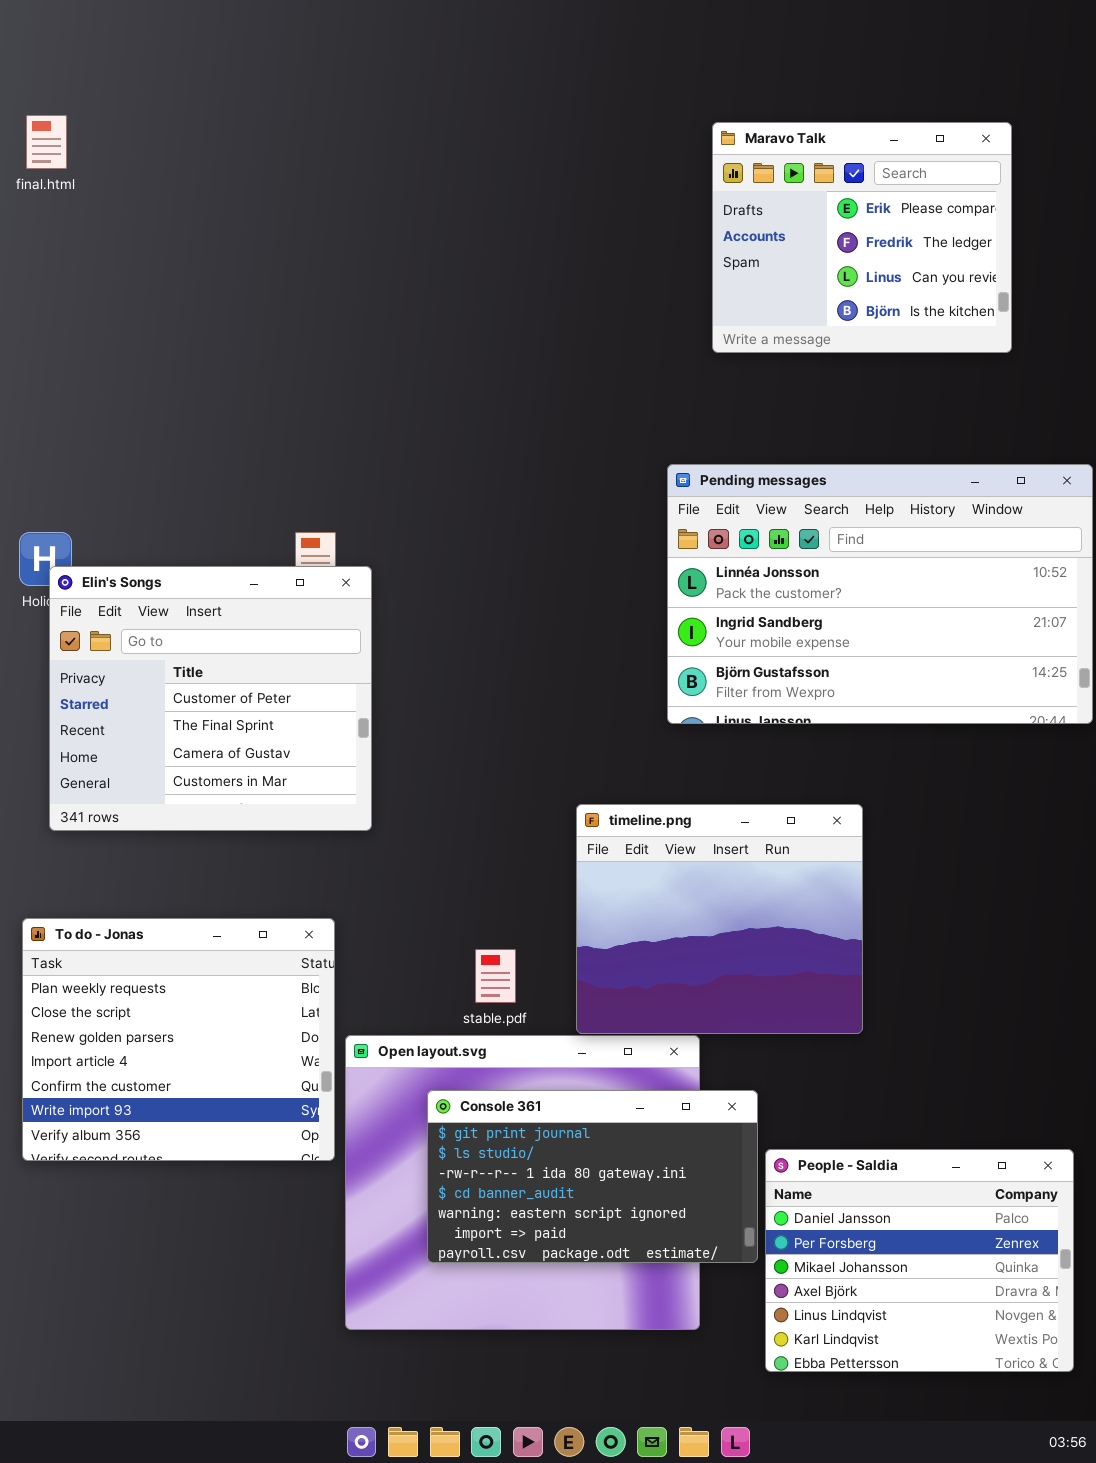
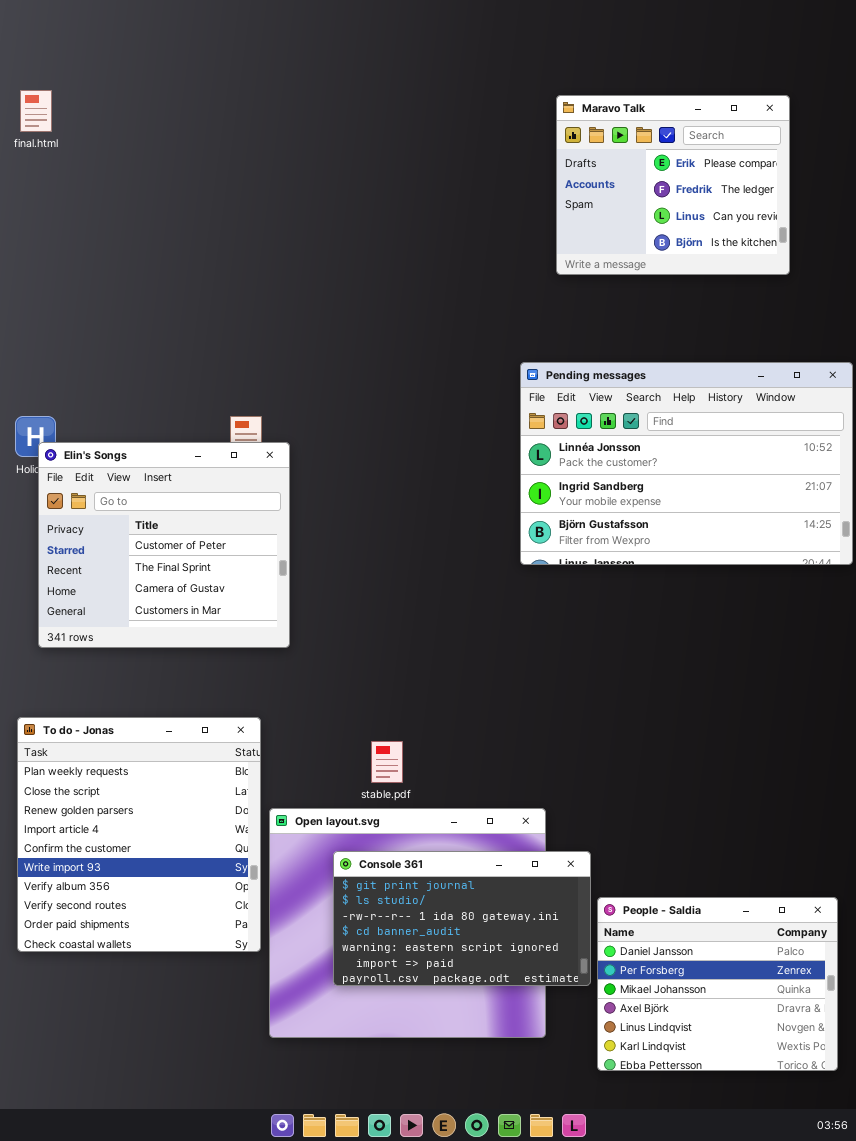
timeline.png: [576,804,863,1034] -> none, closed
To do - Jonas: [22,918,335,1161] -> [17,717,261,952], resized

